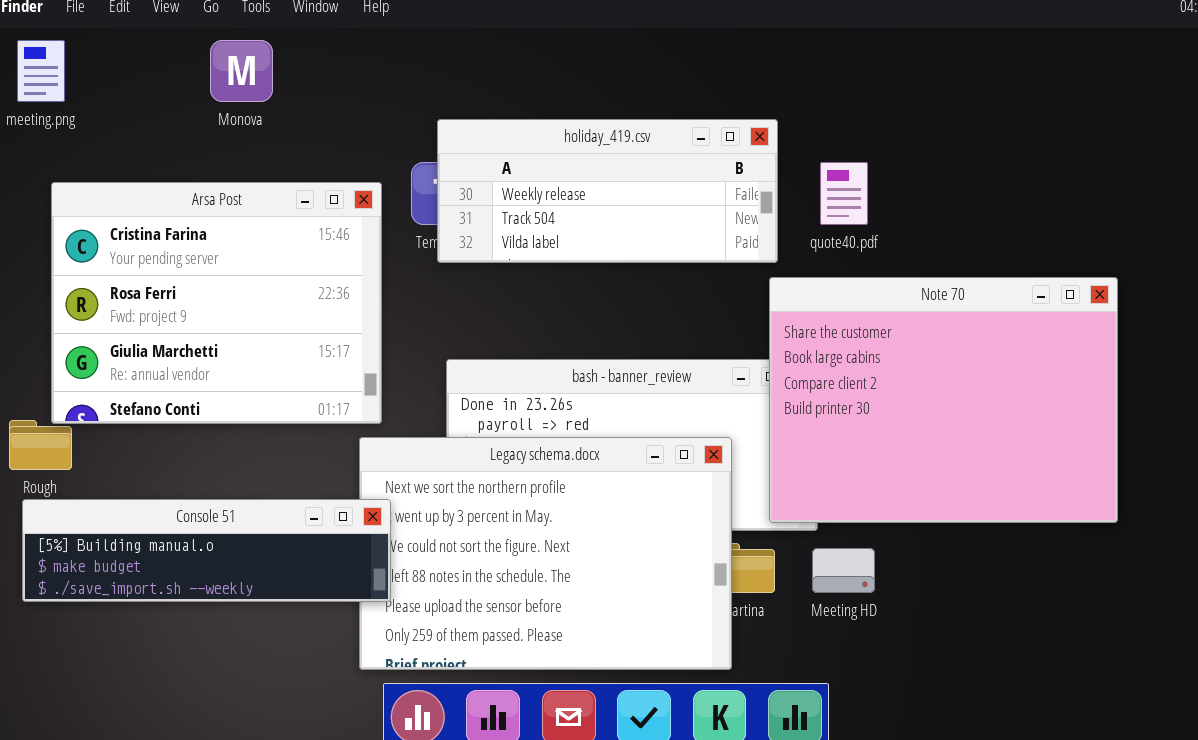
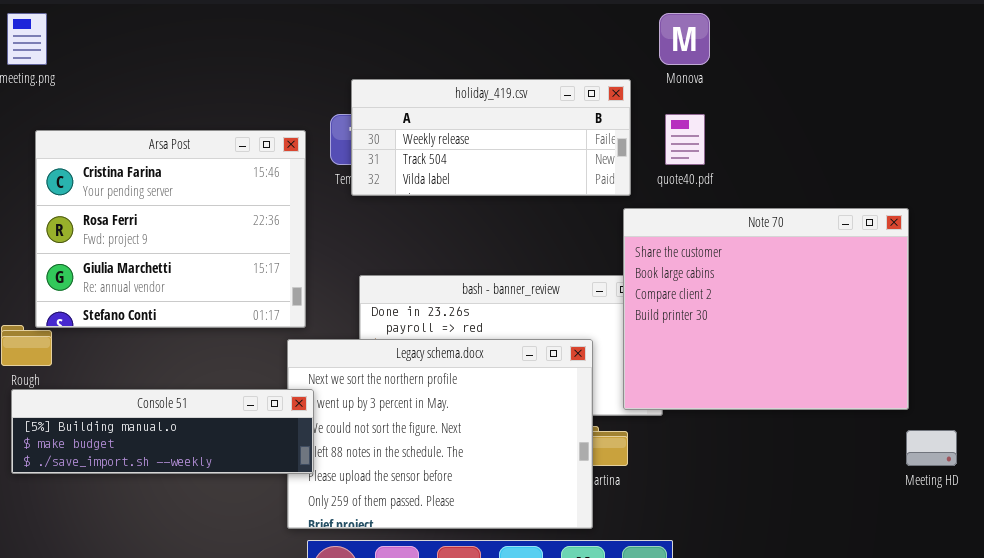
Monova: [210,40,273,102] -> [659,13,710,65], moved
Meeting HD: [812,548,875,593] -> [906,430,957,466], moved

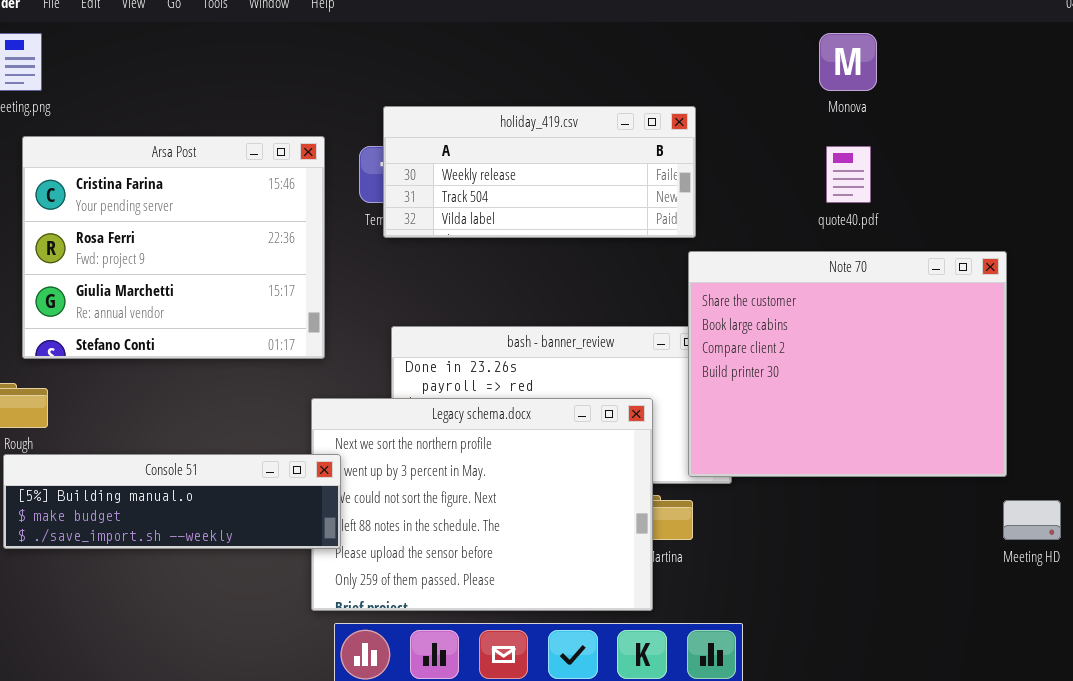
Monova: [659,13,710,65] -> [819,33,877,91], moved
quote40.pdf: [665,114,705,165] -> [826,146,871,203], moved
Arsa Post: [35,130,306,328] -> [22,136,325,359], moved

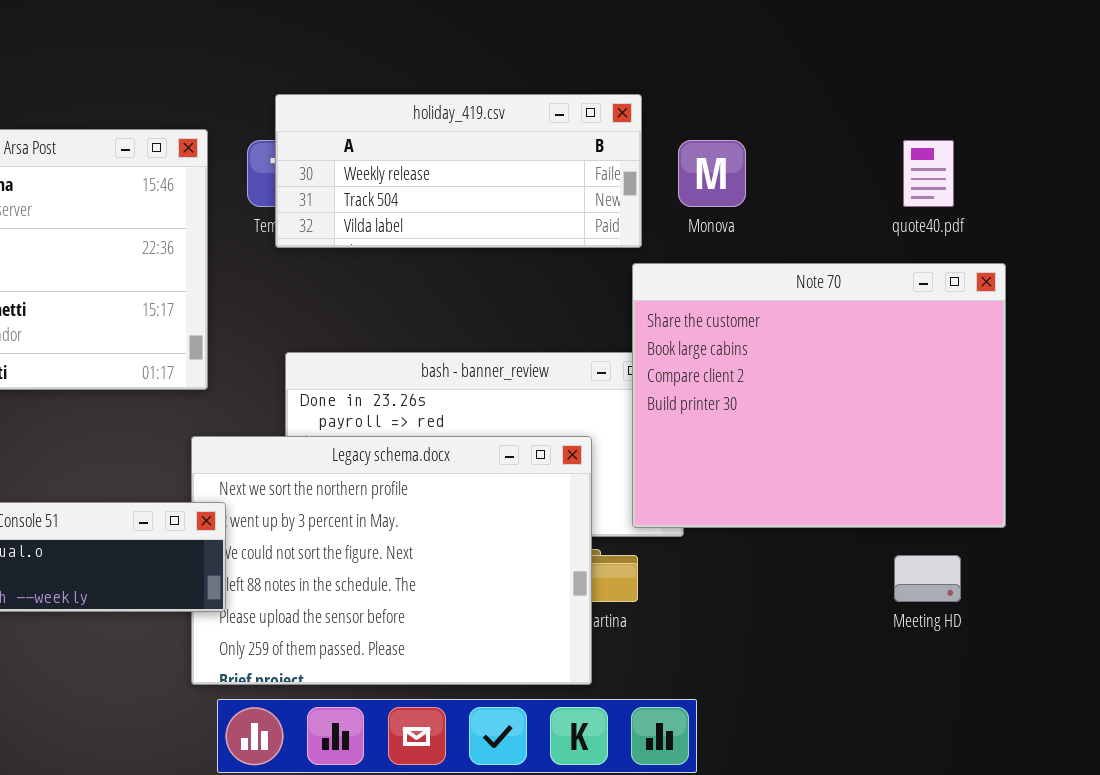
Monova: [819,33,877,91] -> [678,140,746,207], moved
quote40.pdf: [826,146,871,203] -> [903,140,954,207], moved
Meeting HD: [1003,500,1061,540] -> [894,555,961,602], moved

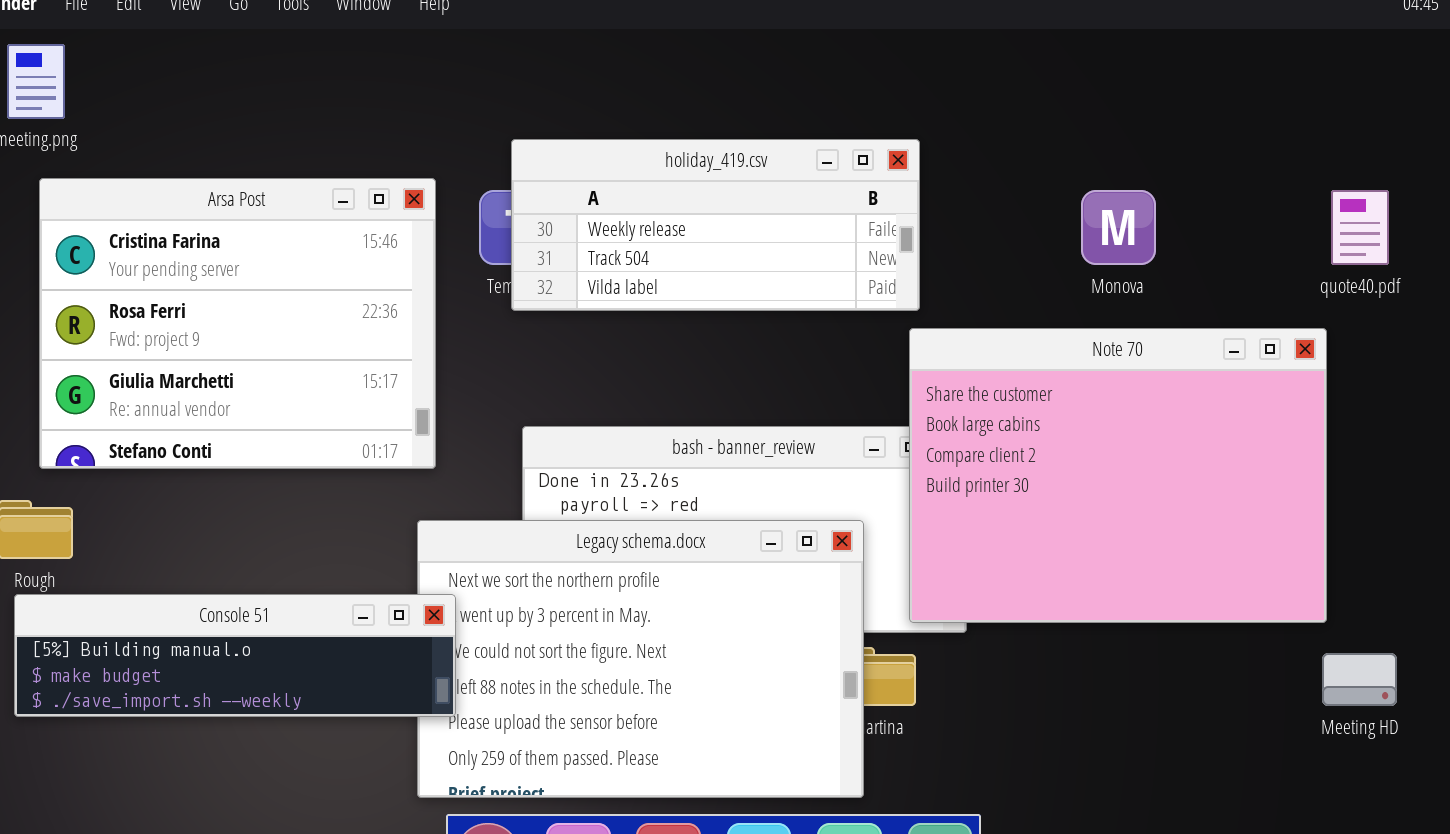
Monova: [678,140,746,207] -> [1081,190,1156,265], moved
quote40.pdf: [903,140,954,207] -> [1331,190,1389,265], moved
Meeting HD: [894,555,961,602] -> [1322,653,1397,706], moved

